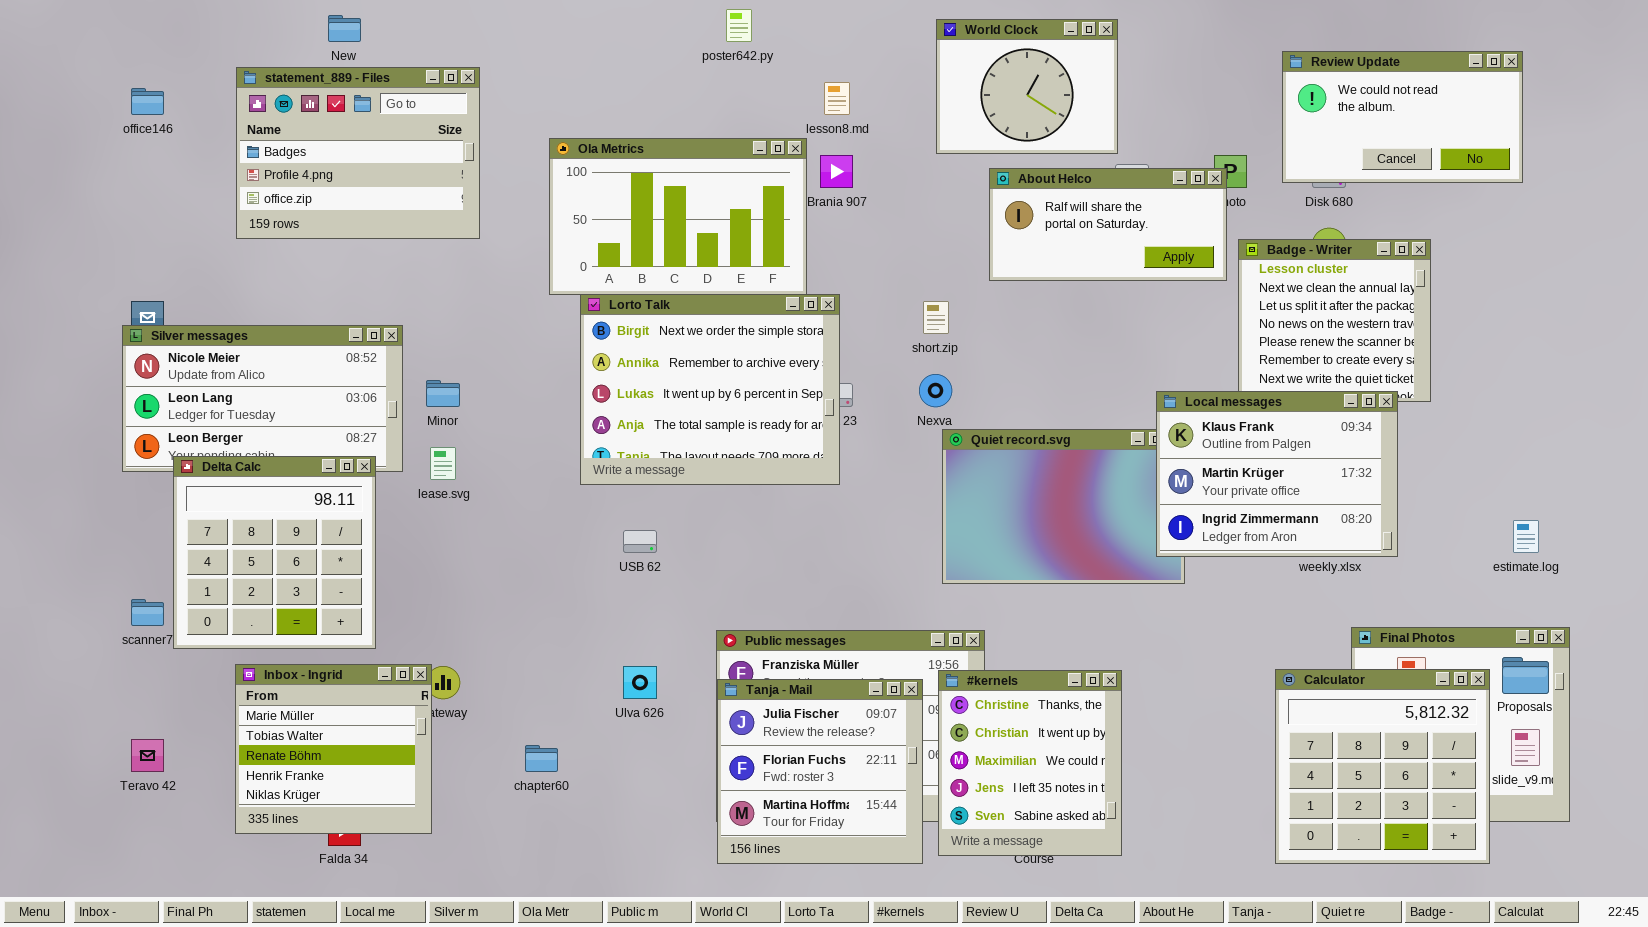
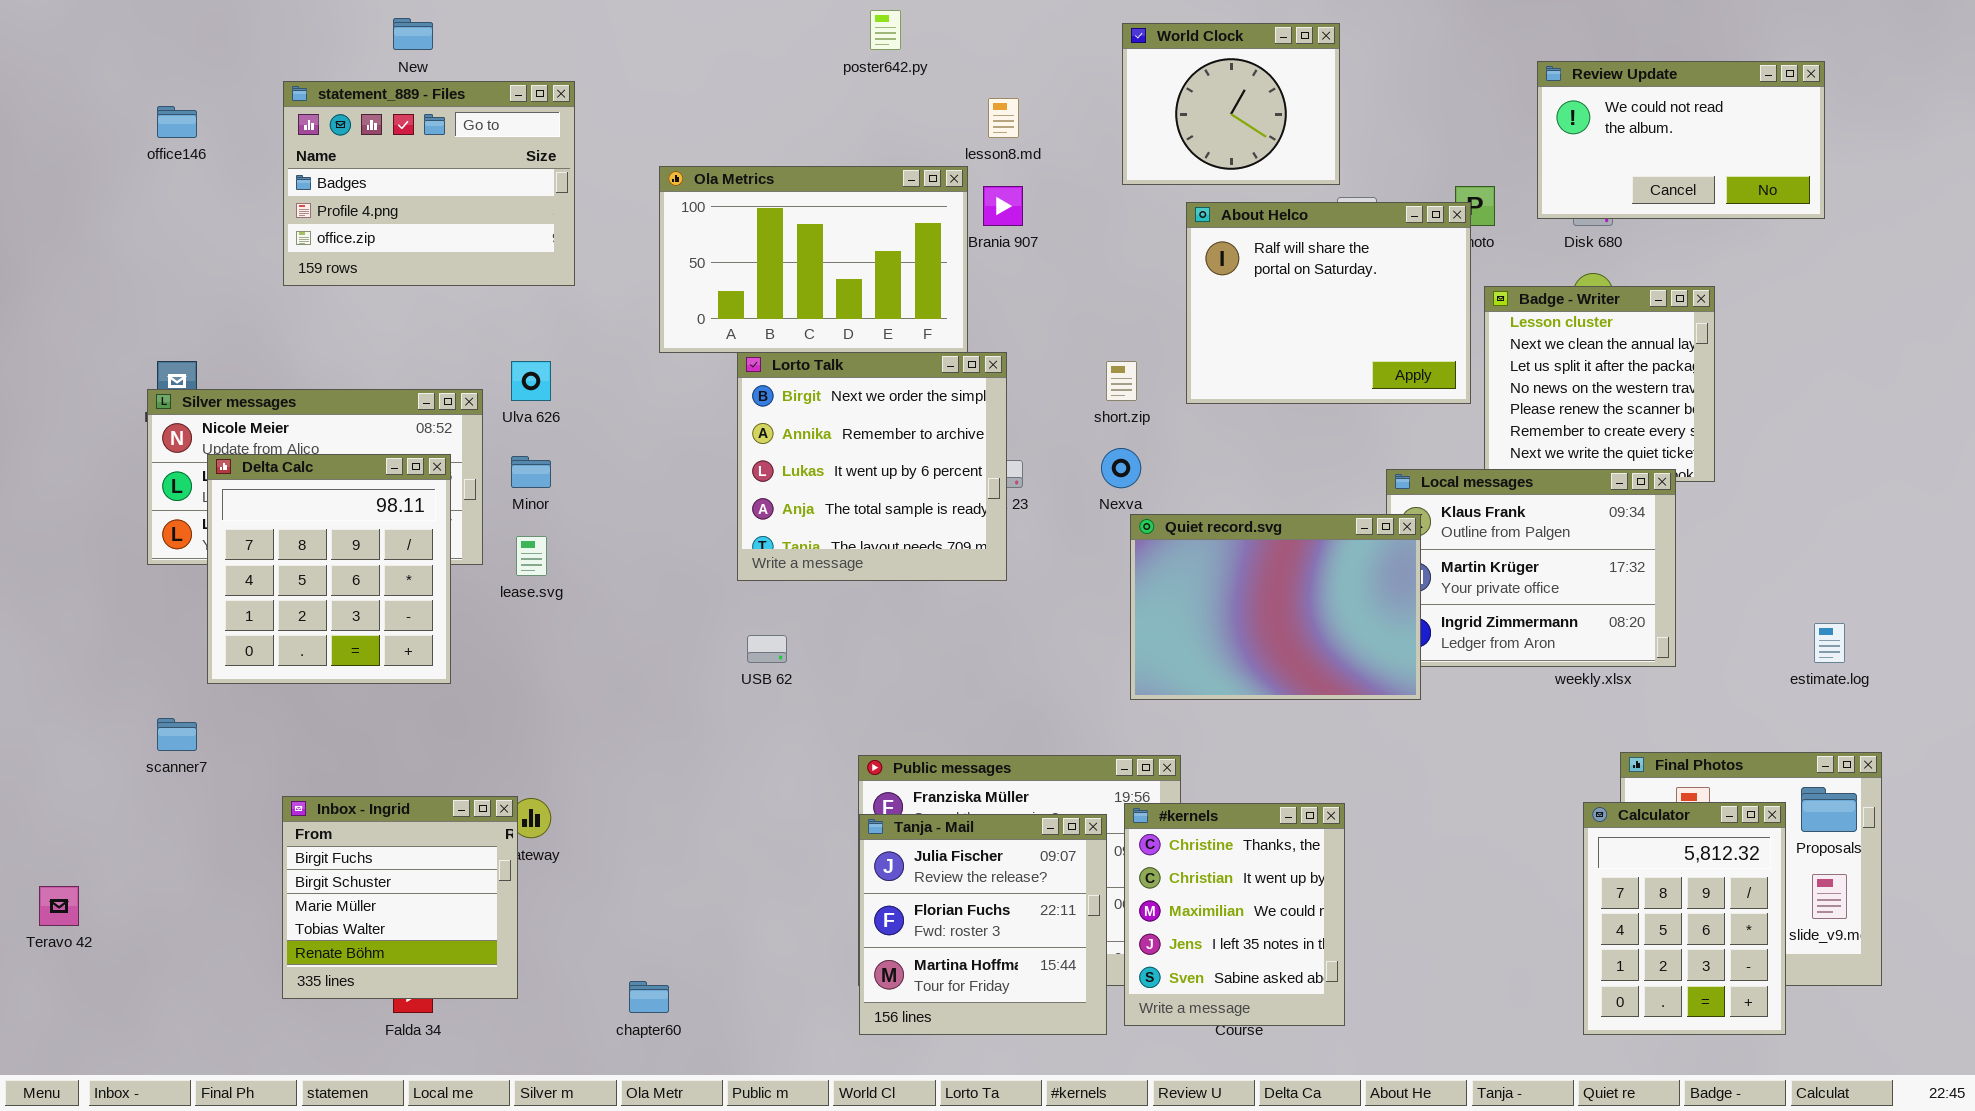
About Helco: [989,168,1227,281] -> [1186,202,1471,404], resized
Lorto Talk: [580,294,840,485] -> [737,352,1007,581], resized
Quiet record.svg: [942,429,1185,584] -> [1130,514,1421,700], raised
Delta Calc: [173,456,376,649] -> [207,454,451,684], moved
Inbox - Ingrid: [235,664,432,834] -> [282,796,518,999], scrolled up 2 rows
Ulva 626: [623,666,657,699] -> [511,361,551,401], moved
Calculator: [1275,669,1490,864] -> [1583,802,1786,1035], resized
Teravo 42: [131,739,164,772] -> [39,886,79,926], moved
chapter60: [525,745,558,772] -> [629,981,669,1013], moved

